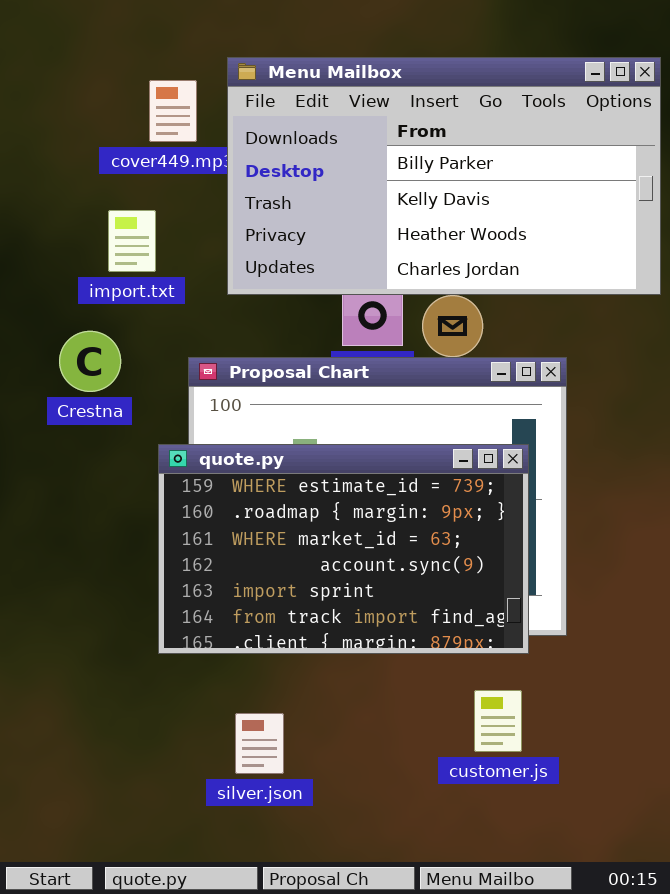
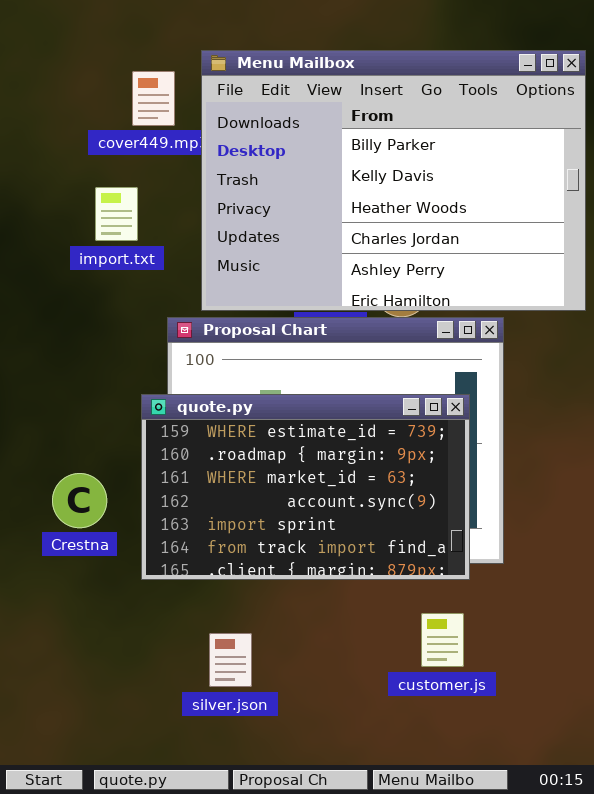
Menu Mailbox: [227,57,661,295] -> [201,50,586,311], resized
Crestna: [59,331,121,392] -> [52,473,107,528], moved

